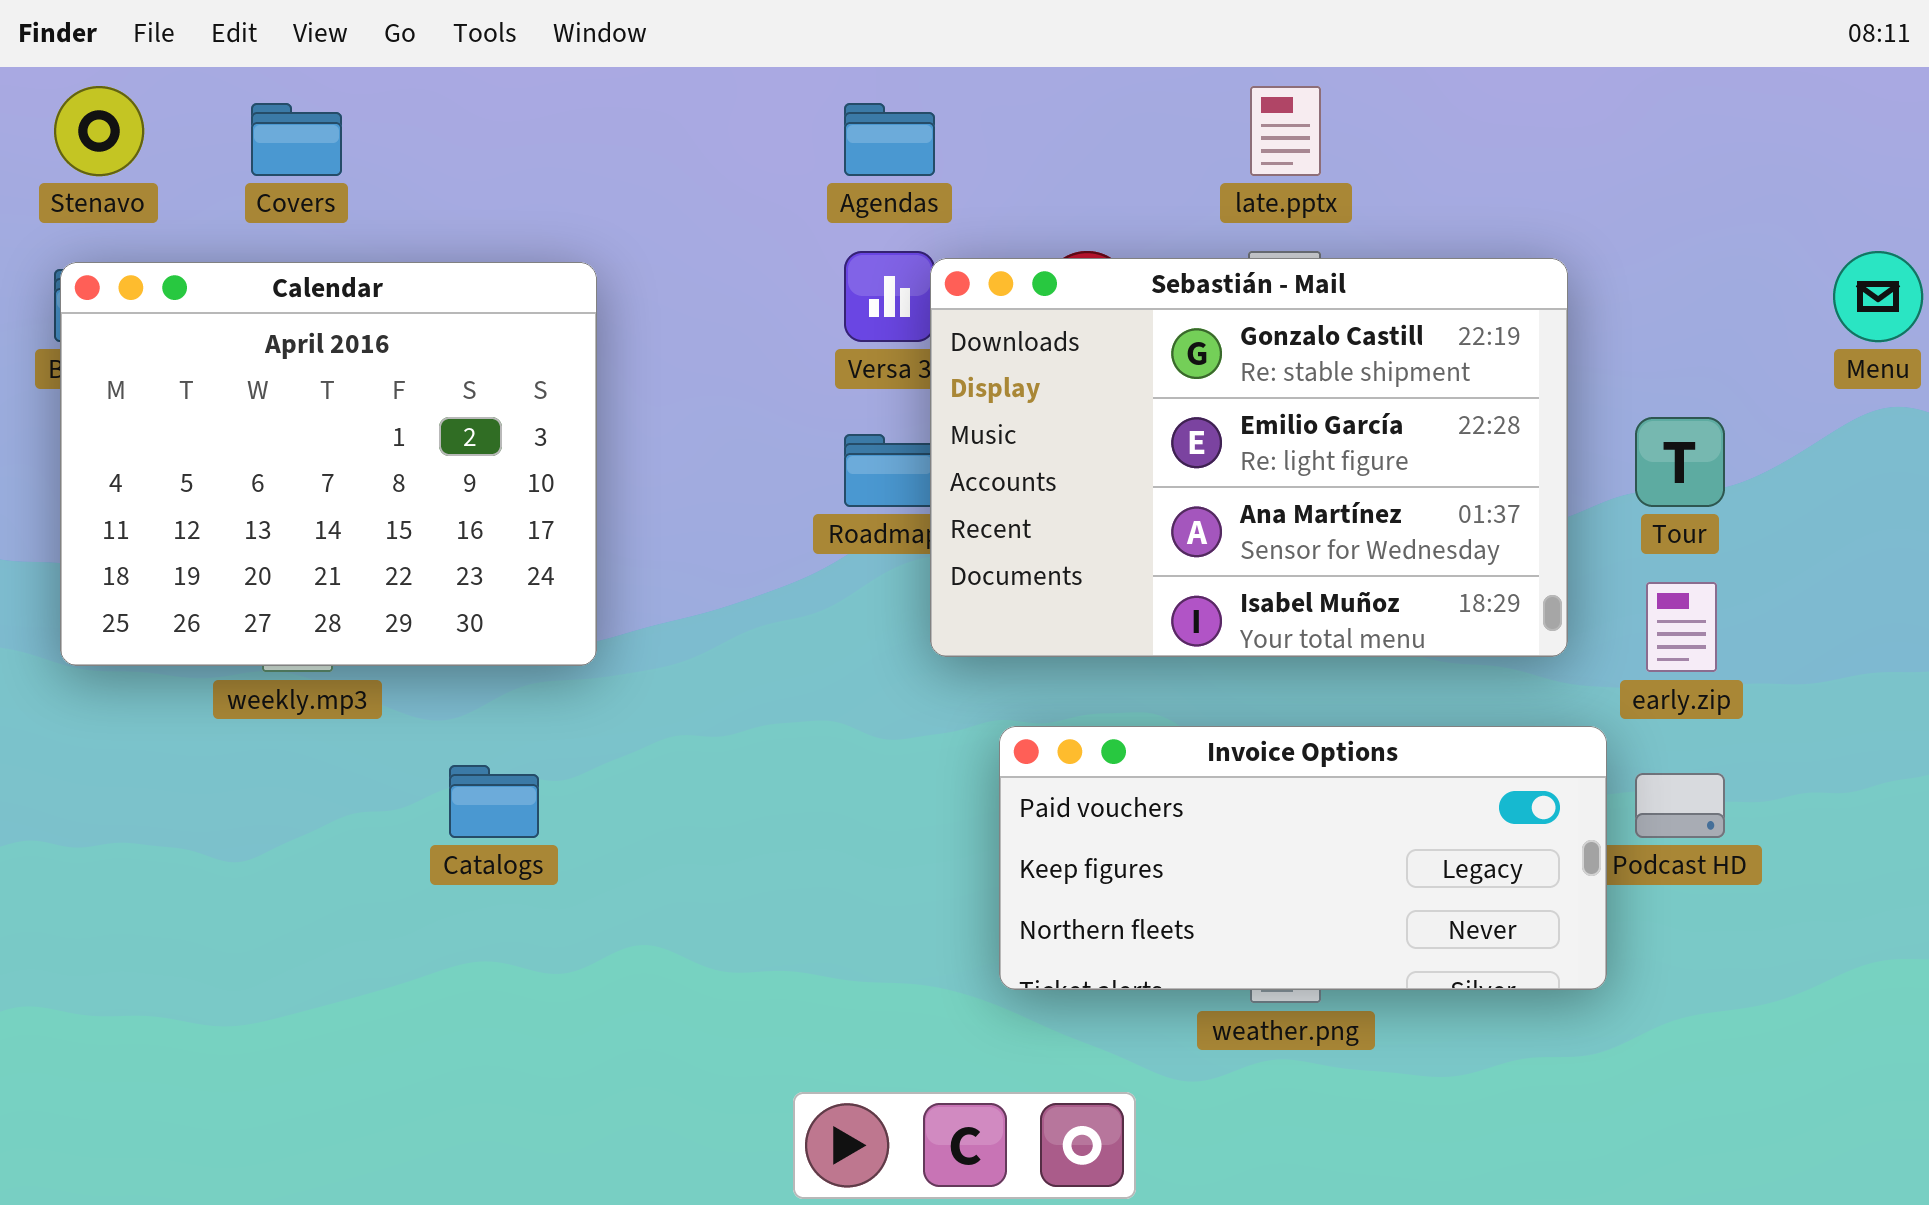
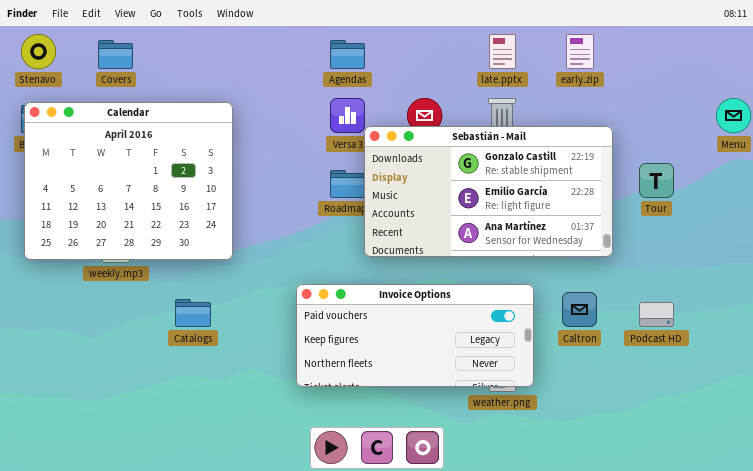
Sebastián - Mail: [930,258,1568,657] -> [364,126,613,257], resized
early.zip: [1646,582,1717,672] -> [566,34,594,69], moved
Invoice Options: [999,726,1607,990] -> [296,284,534,387], moved

